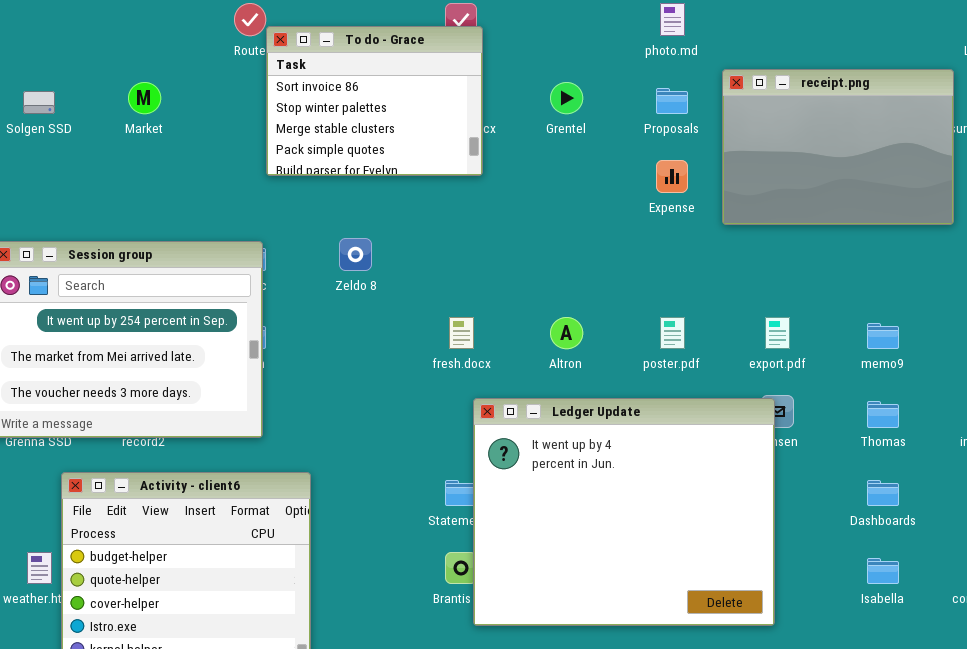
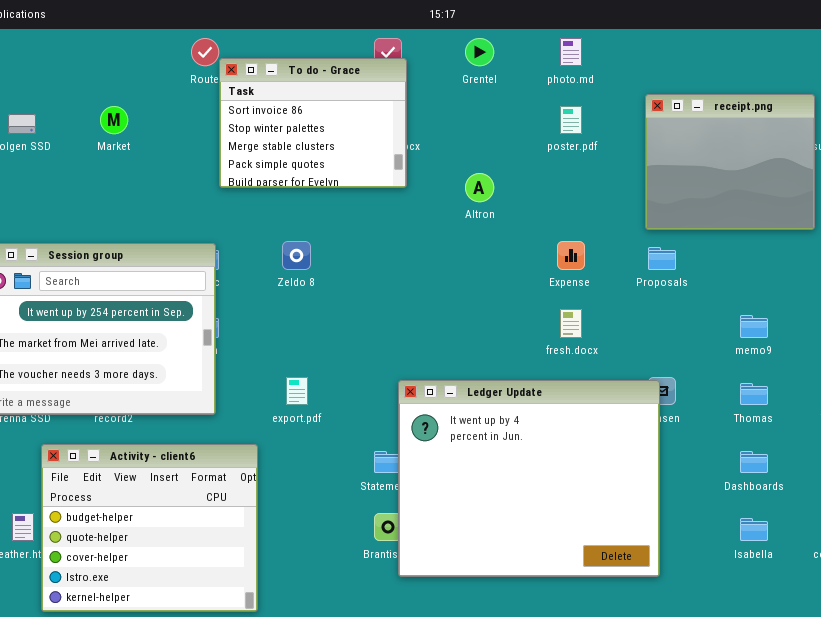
receipt.png: [722,69,954,225] -> [645,94,815,230], resized
Grentel: [550,82,583,114] -> [465,38,494,66], moved
Proposals: [656,88,688,114] -> [648,247,676,270], moved
Expense: [656,160,688,193] -> [557,241,585,270], moved
fresh.docx: [449,317,474,349] -> [560,309,582,338], moved
Altron: [550,317,583,349] -> [465,173,494,202], moved
poster.pdf: [660,317,685,349] -> [560,106,582,134], moved
export.pdf: [765,317,790,349] -> [286,377,308,405], moved

